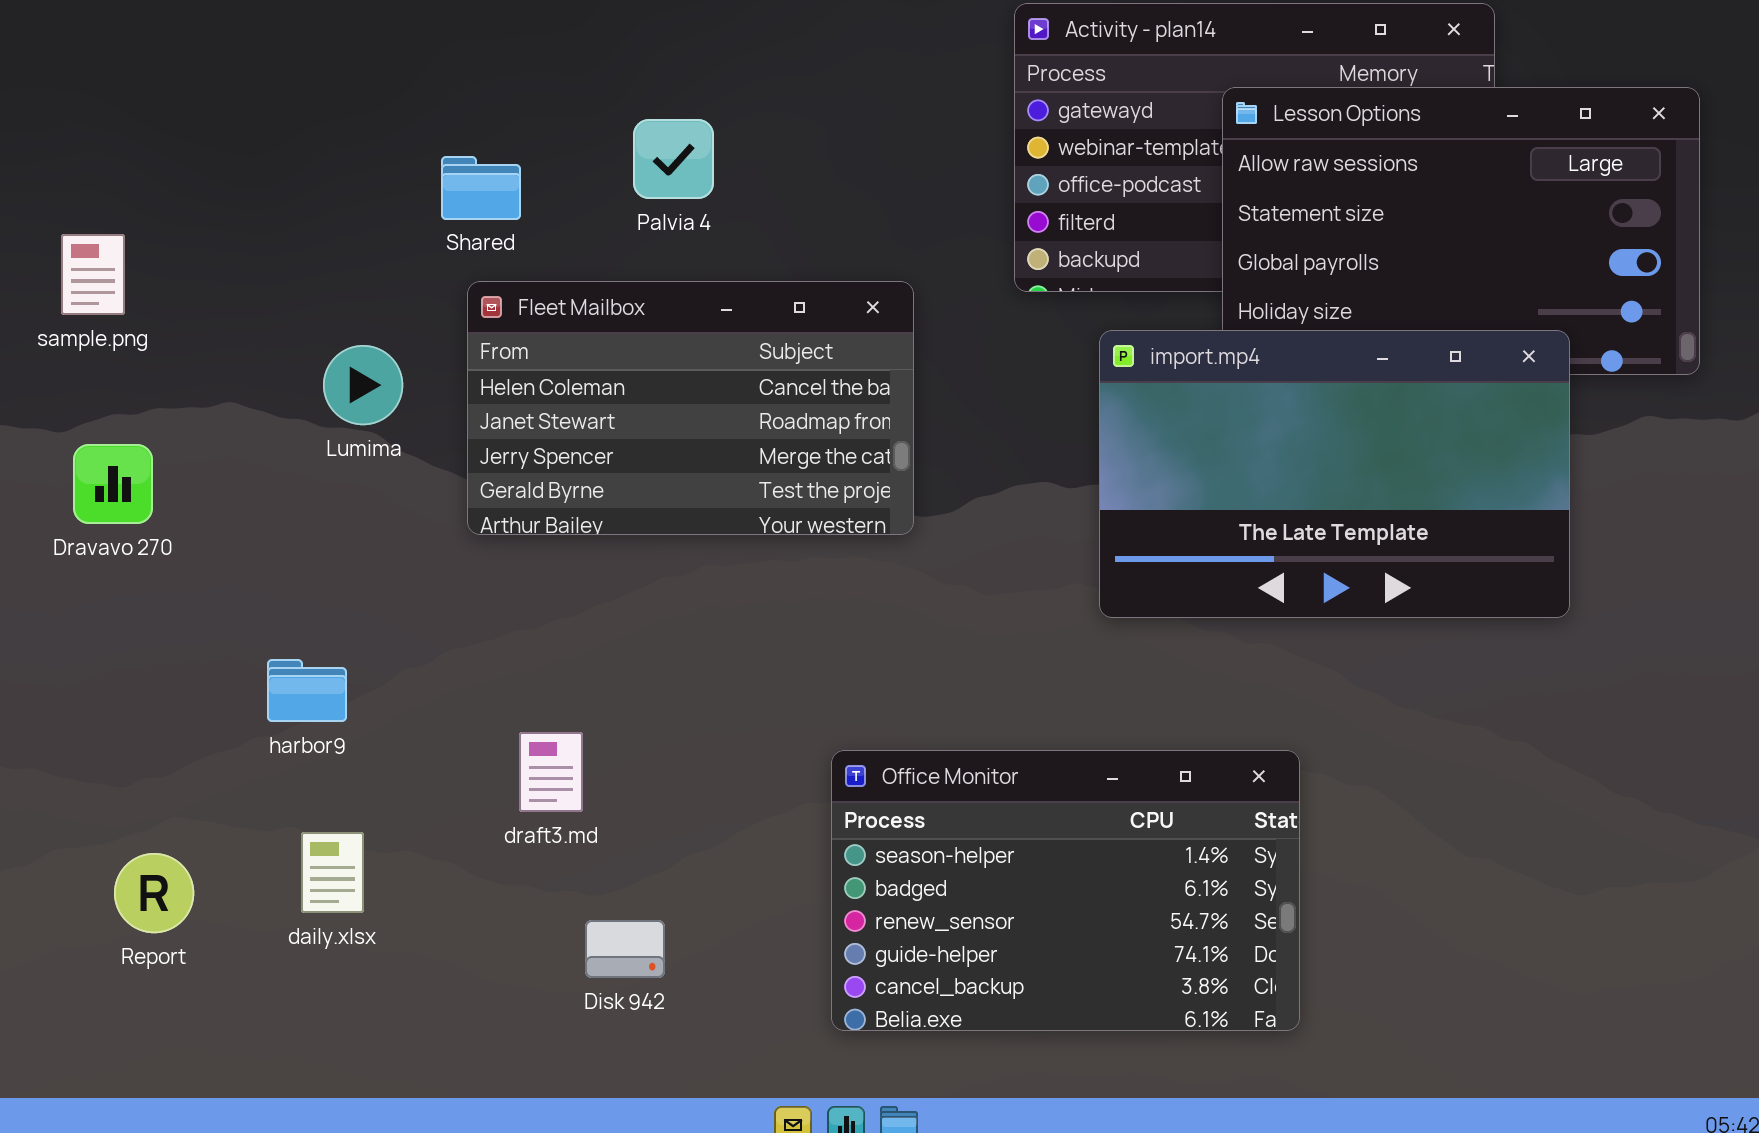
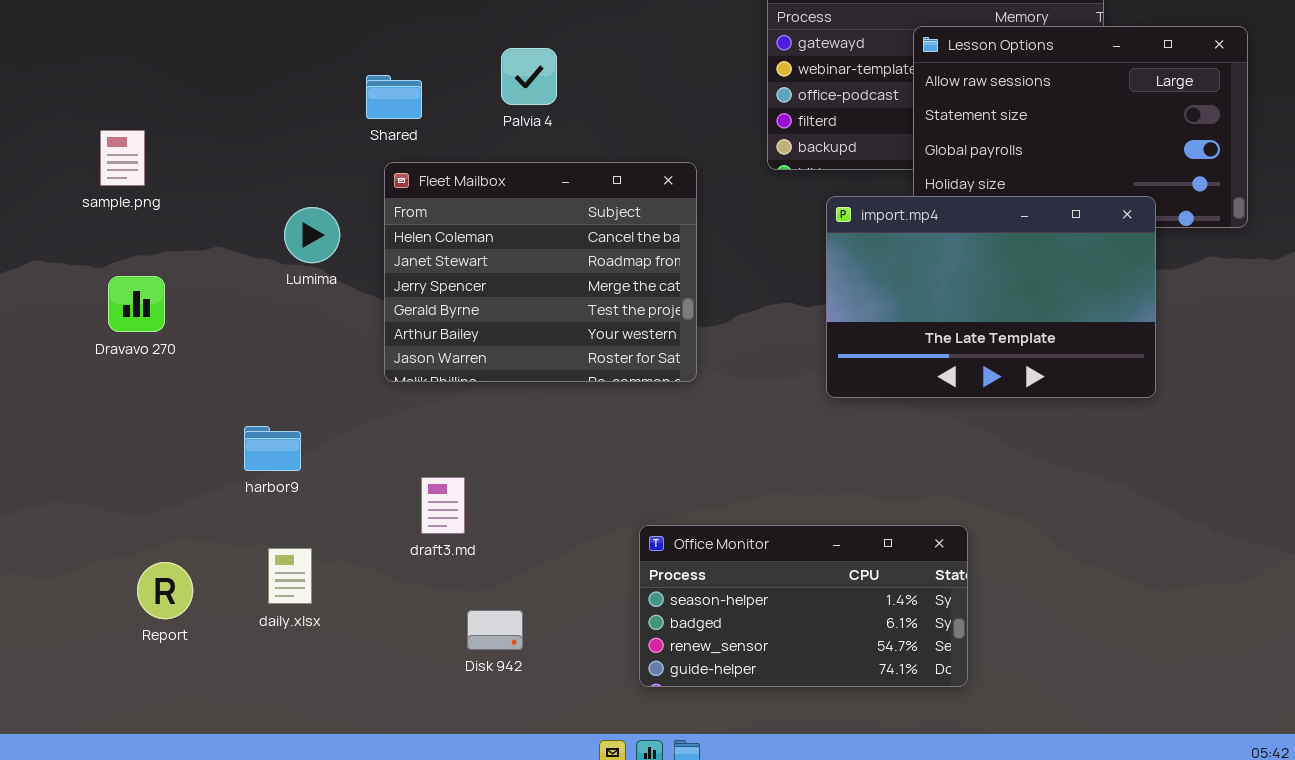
Fleet Mailbox: [467,281,914,535] -> [384,162,697,382], resized
Office Monitor: [831,750,1300,1031] -> [639,525,968,687], resized

